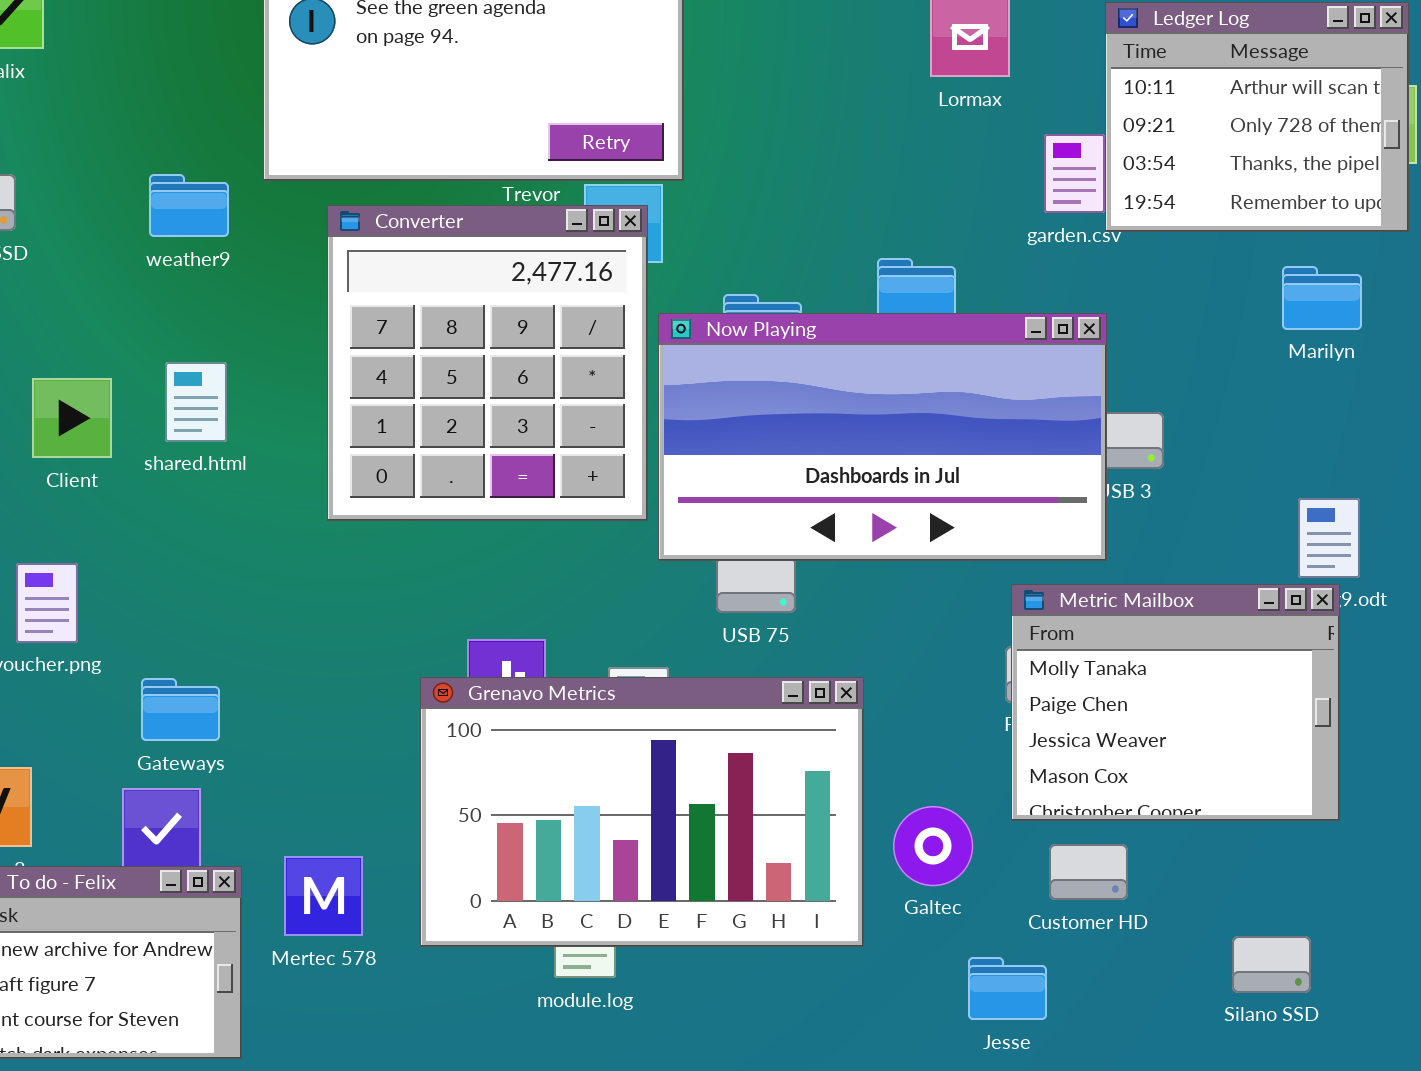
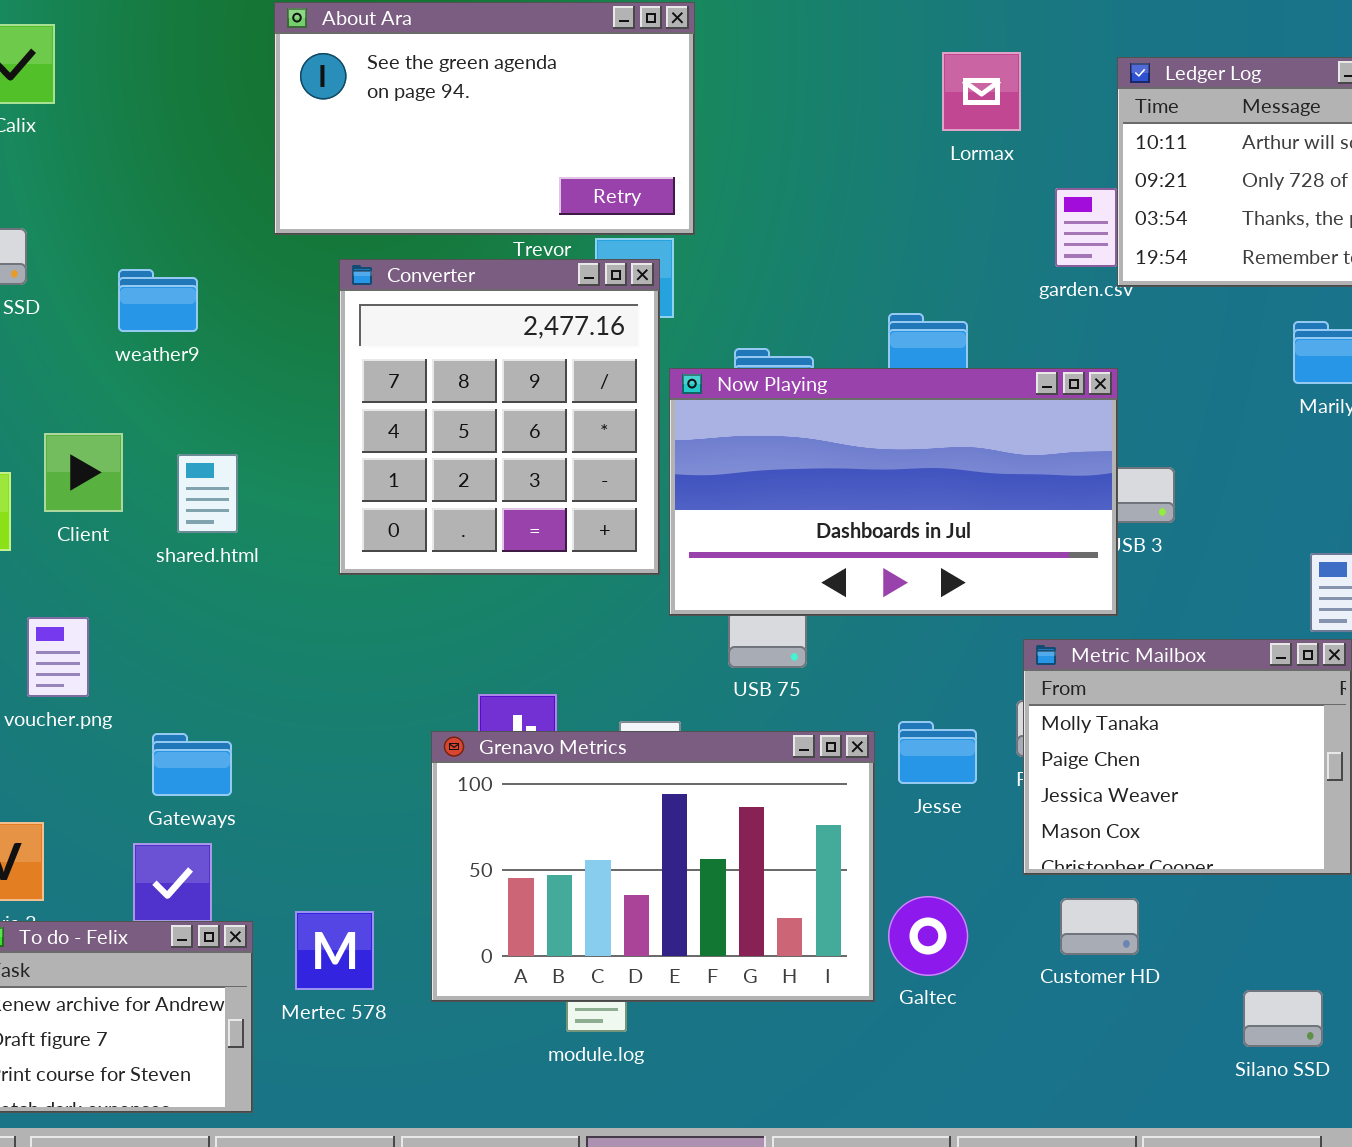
weather9: [149,174,229,237] -> [118,269,198,332], moved
shared.html: [165,362,227,442] -> [177,454,238,533], moved
Galtec: [893,806,973,886] -> [888,896,968,976], moved
Jesse: [968,957,1047,1020] -> [898,721,977,784], moved

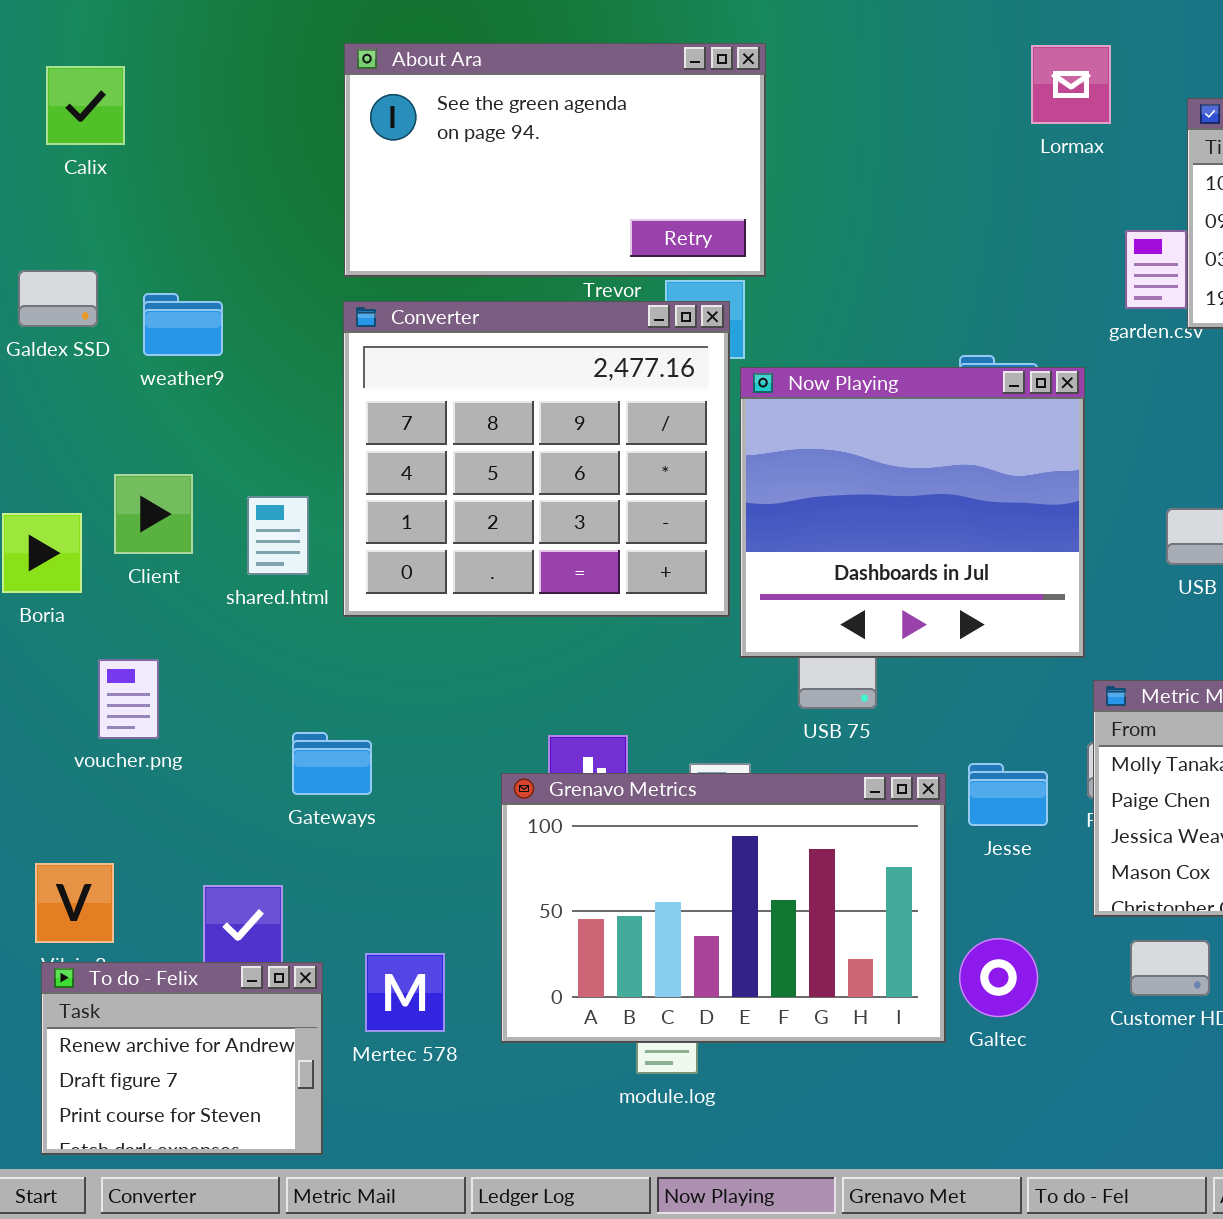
Lormax: [942,52,1021,131] -> [1031,45,1111,124], moved
Converter: [339,259,660,575] -> [343,301,730,617], resized
weather9: [118,269,198,332] -> [143,293,223,356], moved
Now Playing: [669,368,1118,616] -> [740,367,1085,658], resized
Gateways: [152,733,232,796] -> [292,732,372,795], moved

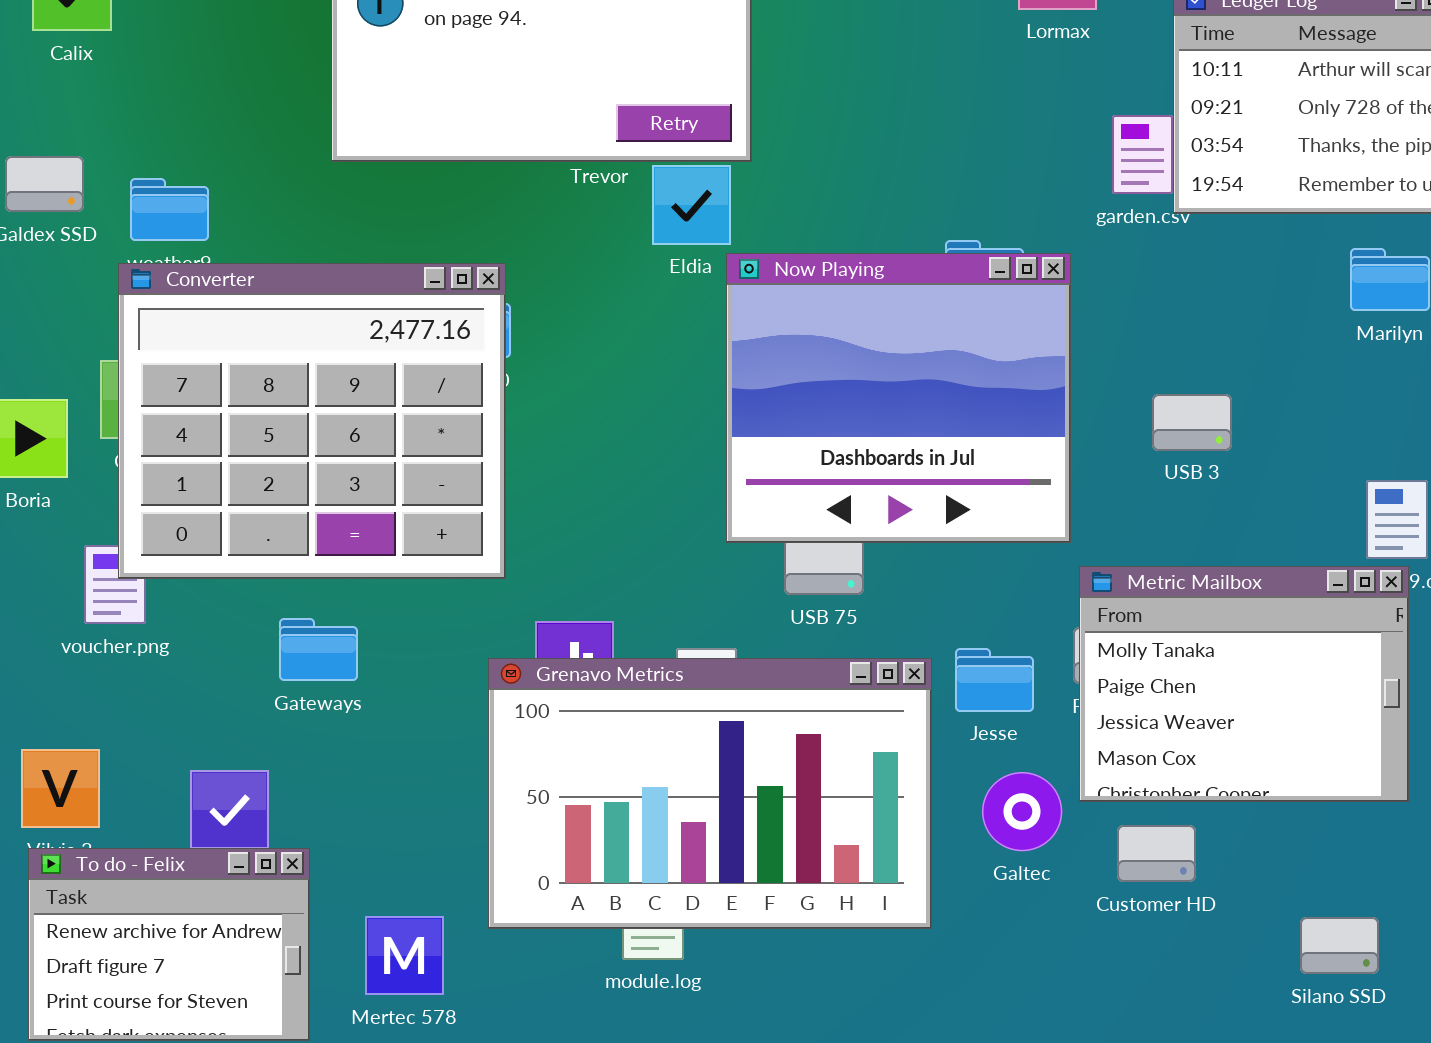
Converter: [343,301,730,617] -> [118,263,506,579], moved
Galtec: [959,938,1038,1017] -> [982,772,1062,851], moved
Mertec 578: [365,953,445,1032] -> [365,916,444,995], moved

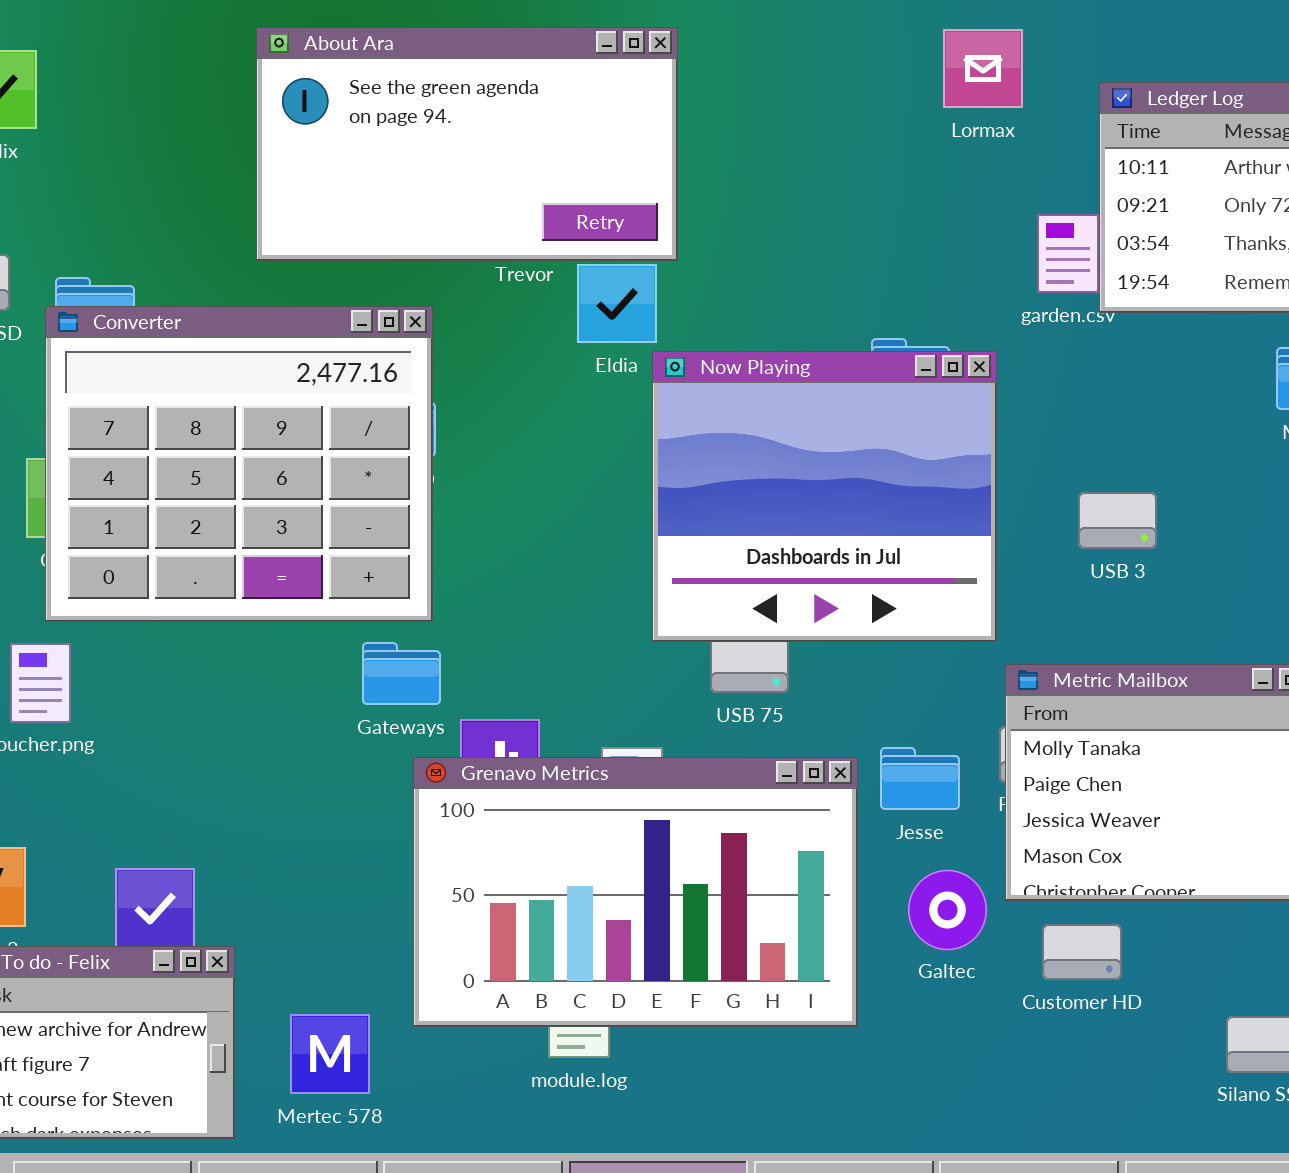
Converter: [118,263,506,579] -> [45,306,433,622], moved
Gateways: [279,618,358,681] -> [362,642,441,705], moved

